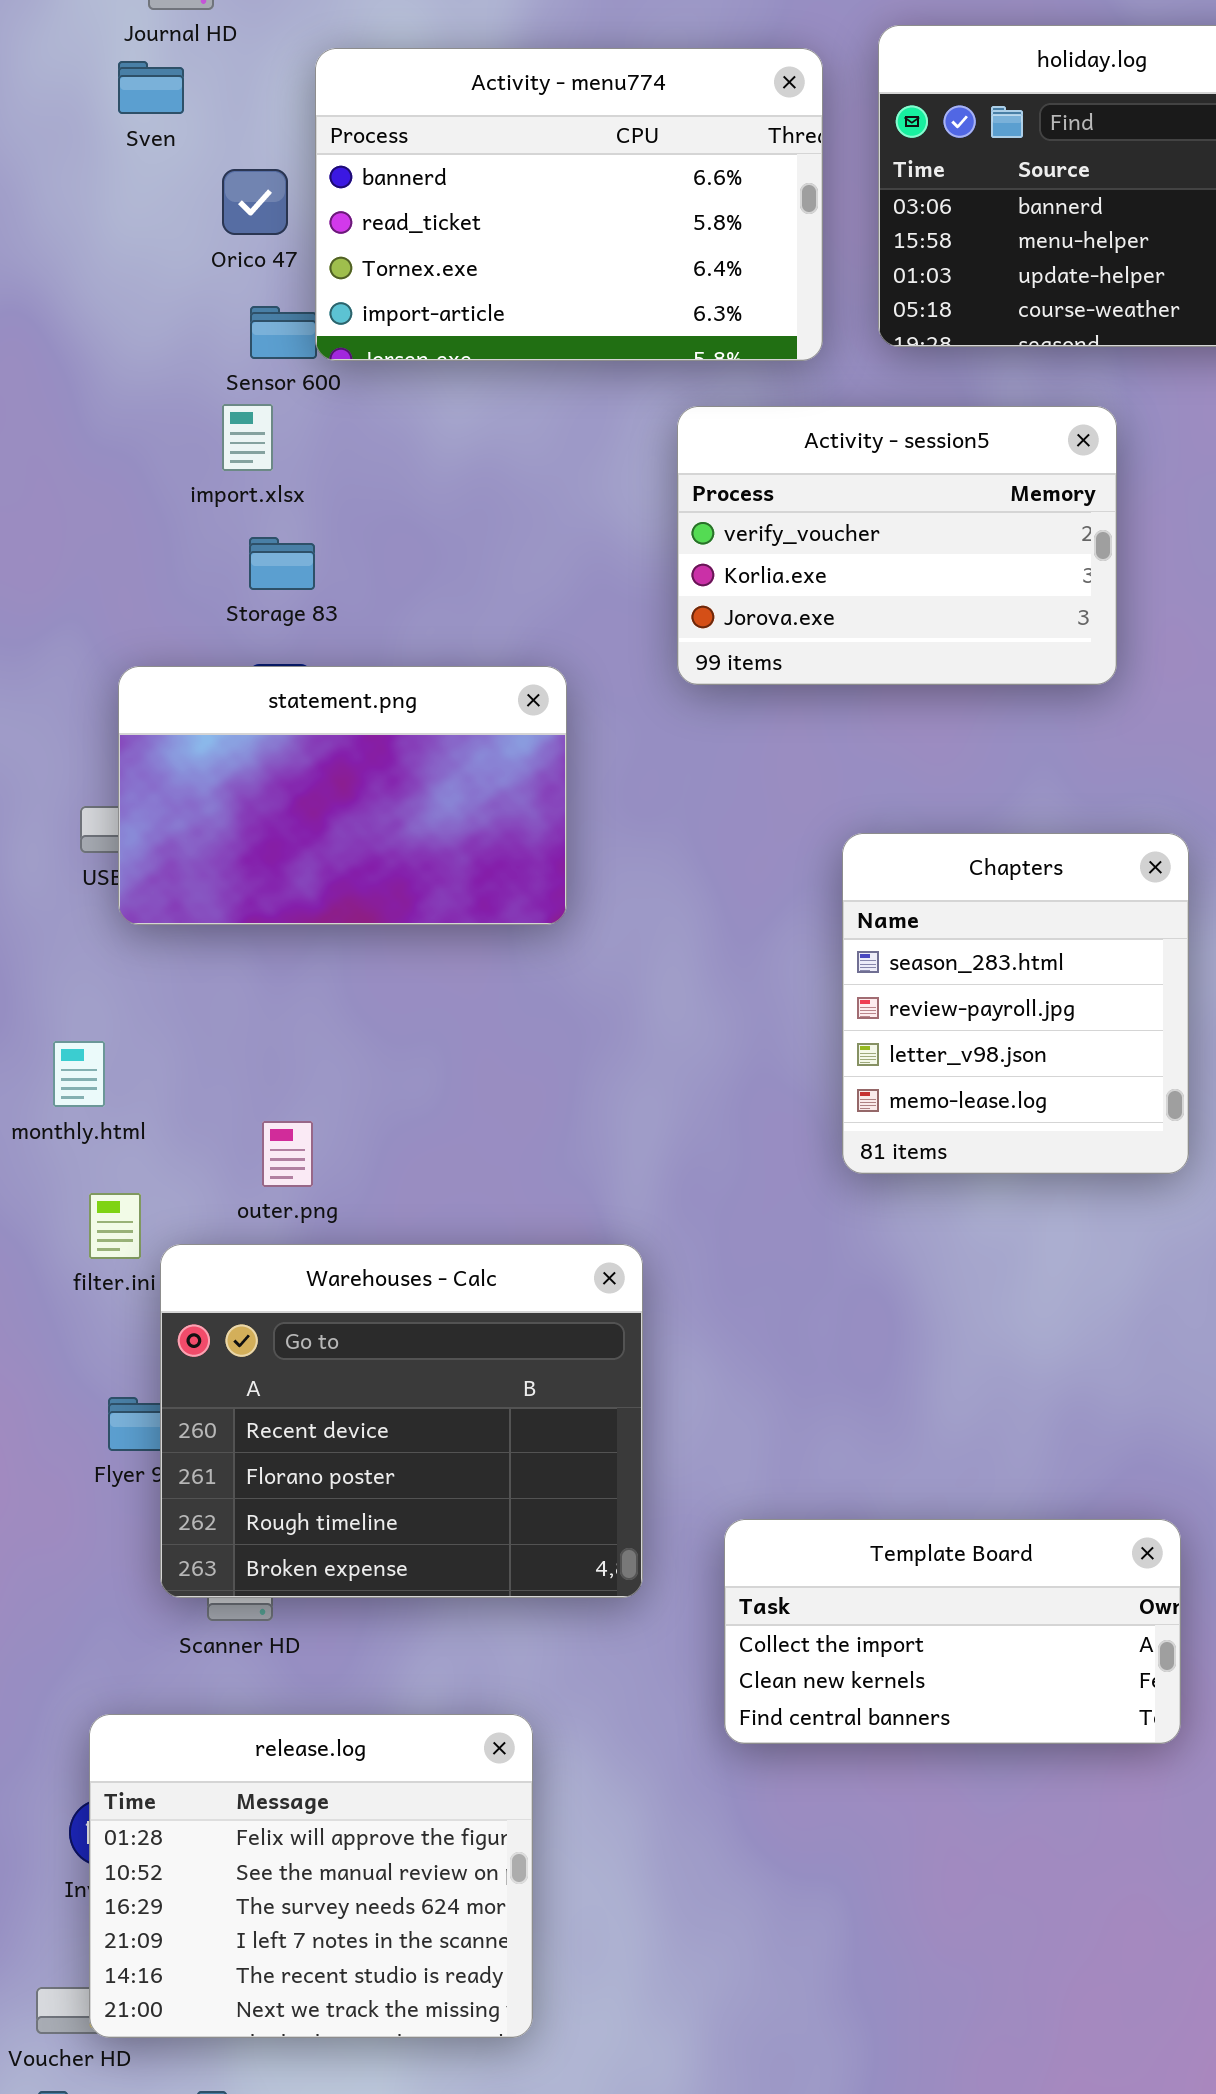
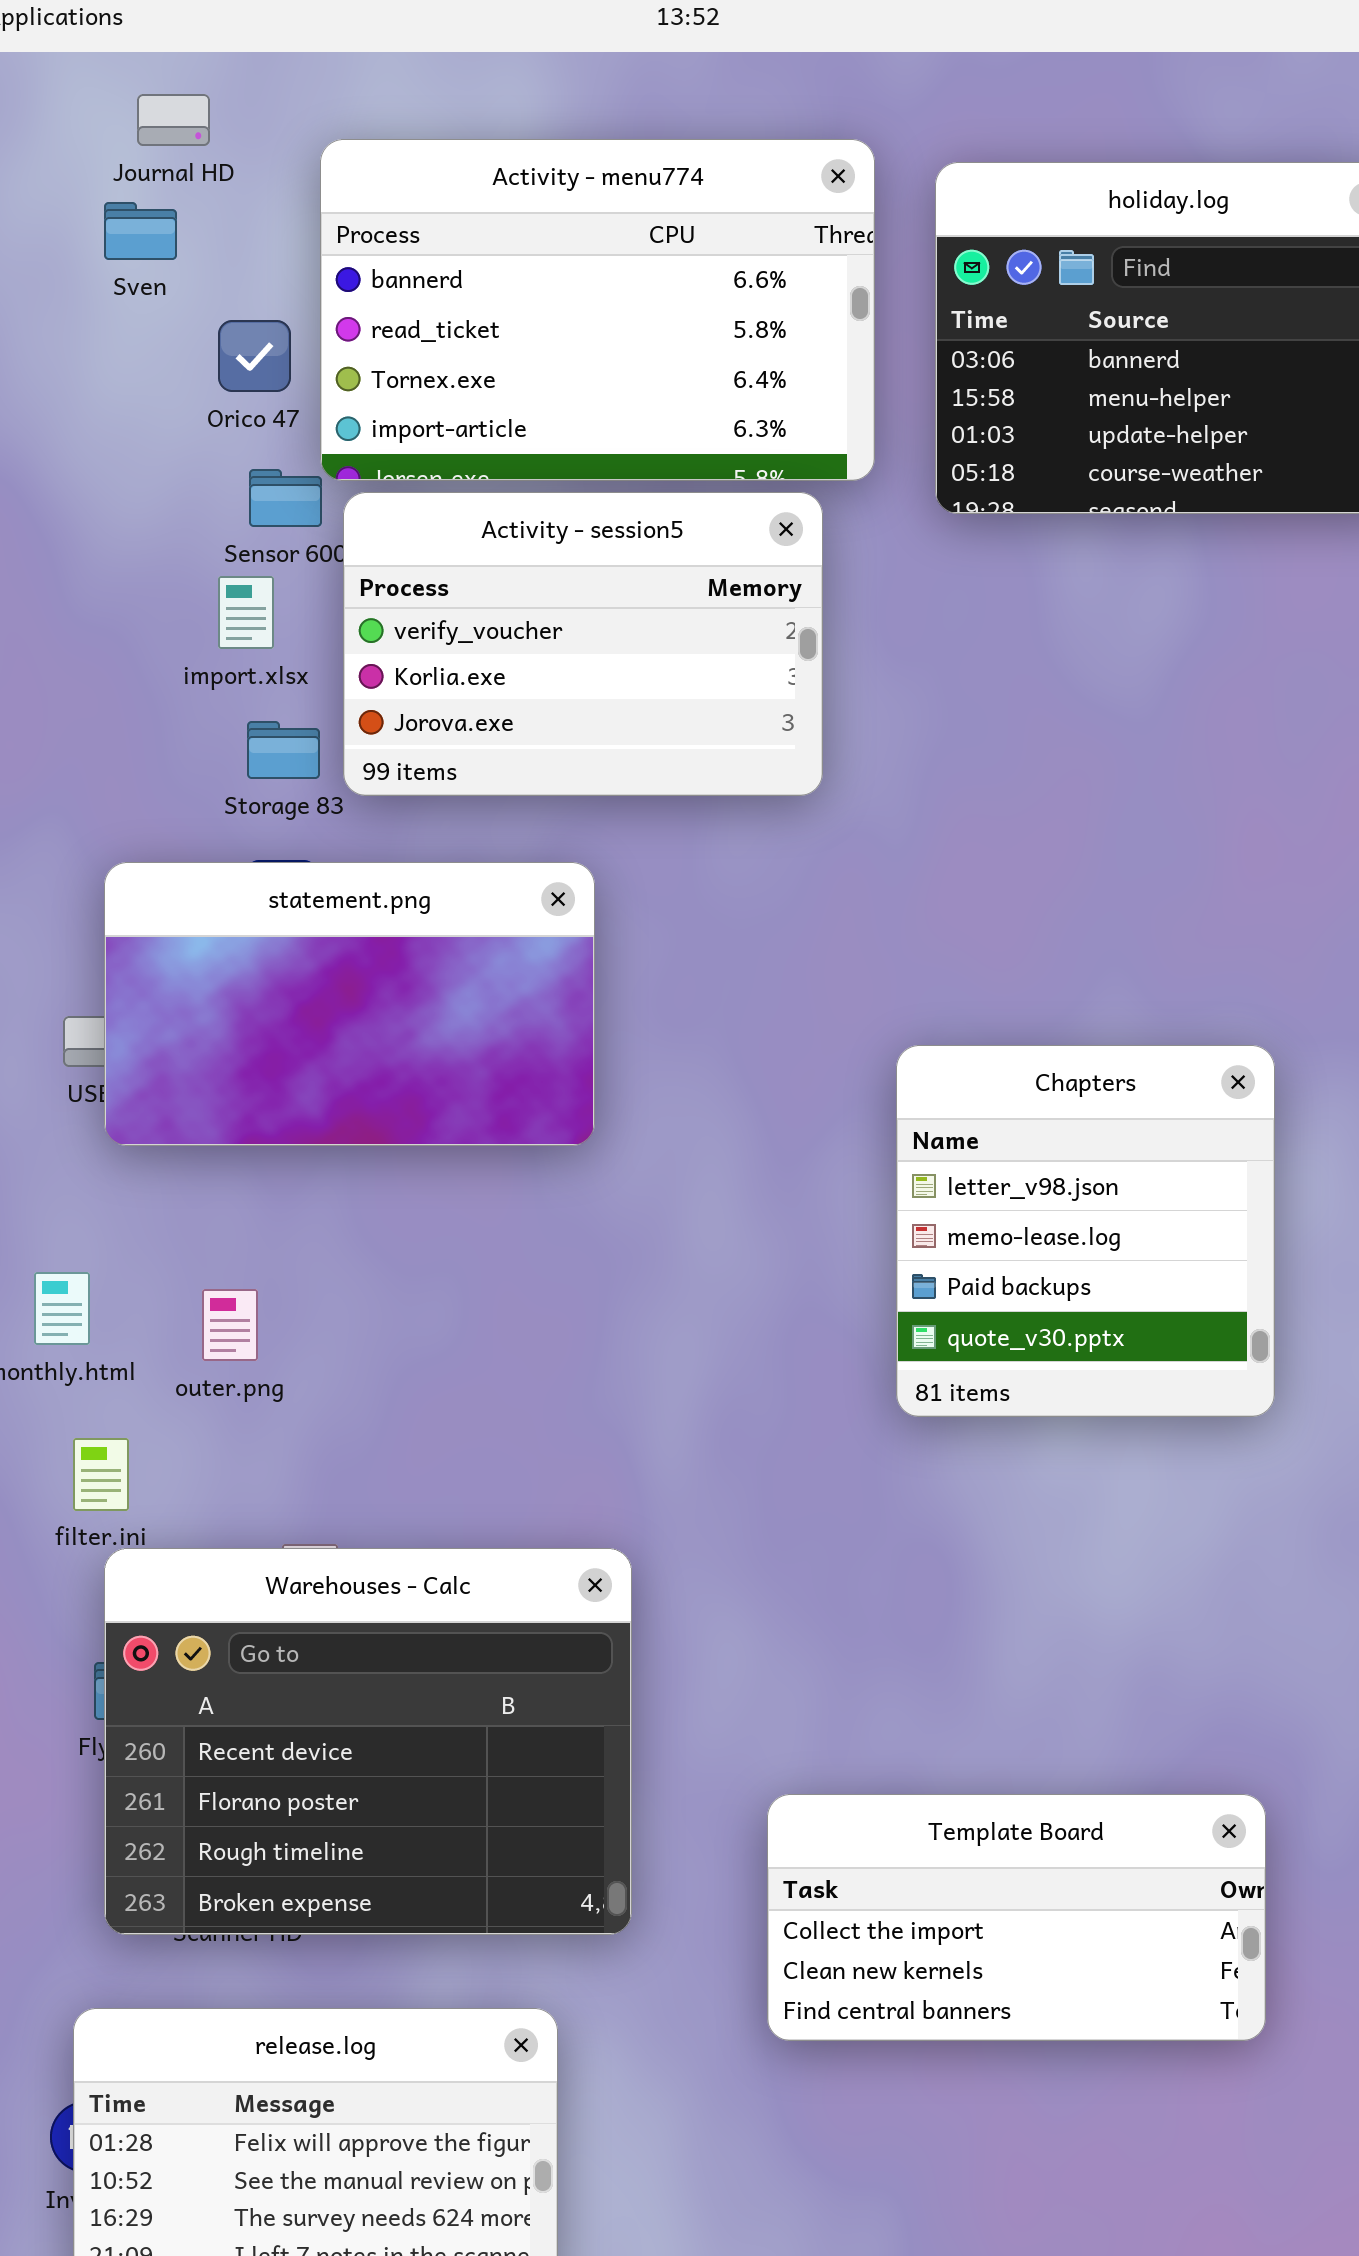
Activity - menu774: [315,48,823,361] -> [320,139,875,481], moved
Activity - session5: [677,406,1117,685] -> [343,492,823,796], moved
Chapters: [842,833,1189,1174] -> [896,1045,1275,1417], scrolled down 2 rows
outer.png: [262,1121,313,1187] -> [202,1289,258,1361], moved
Warehouses - Calc: [160,1244,643,1598] -> [104,1548,632,1935], moved

